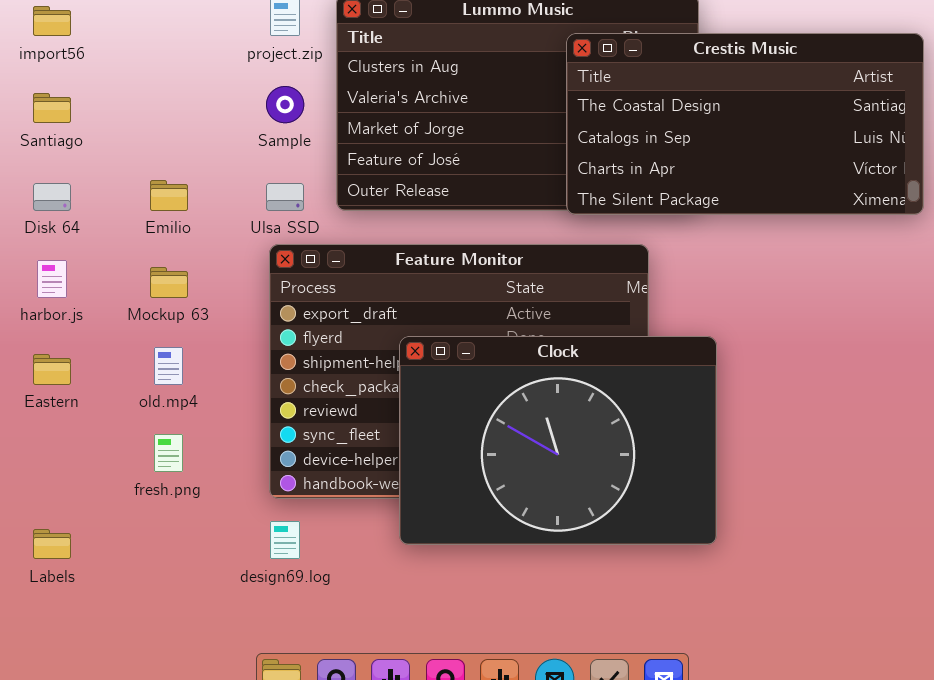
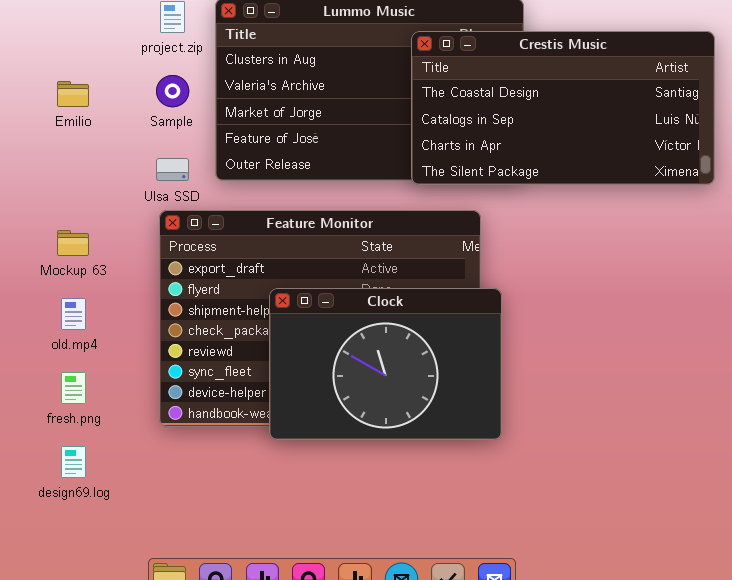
Emilio: [150,180,188,211] -> [57,81,89,107], moved
Clock: [399,336,717,545] -> [269,288,502,440], resized
design69.log: [270,521,300,559] -> [61,446,86,478], moved

